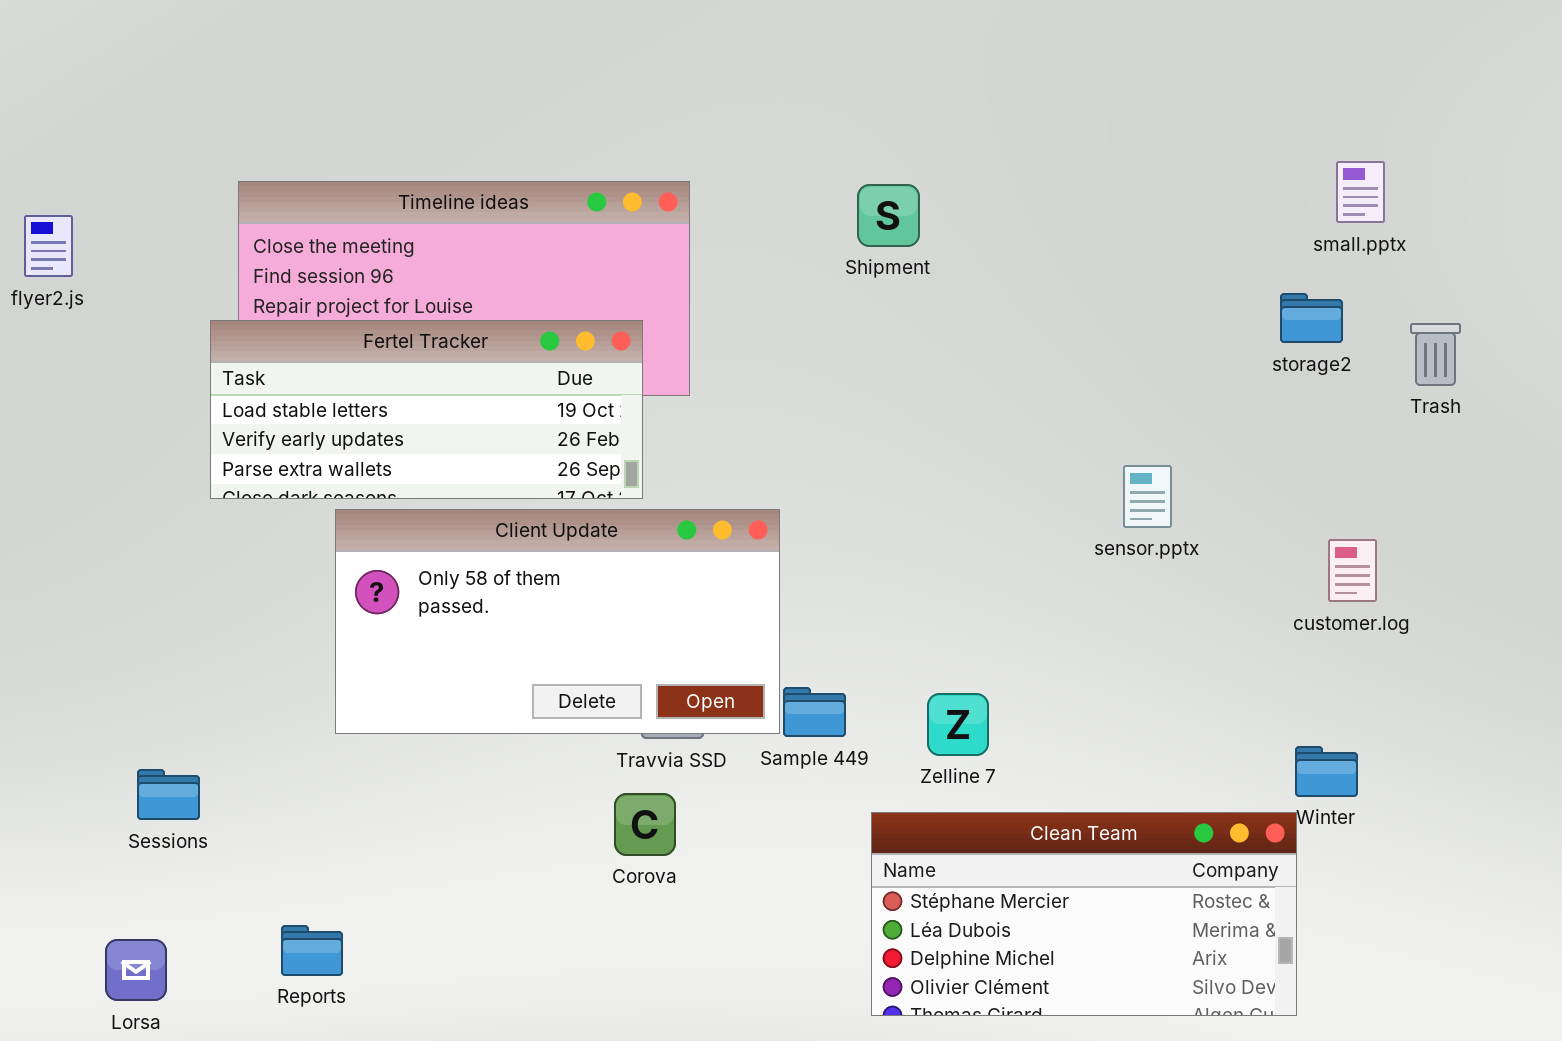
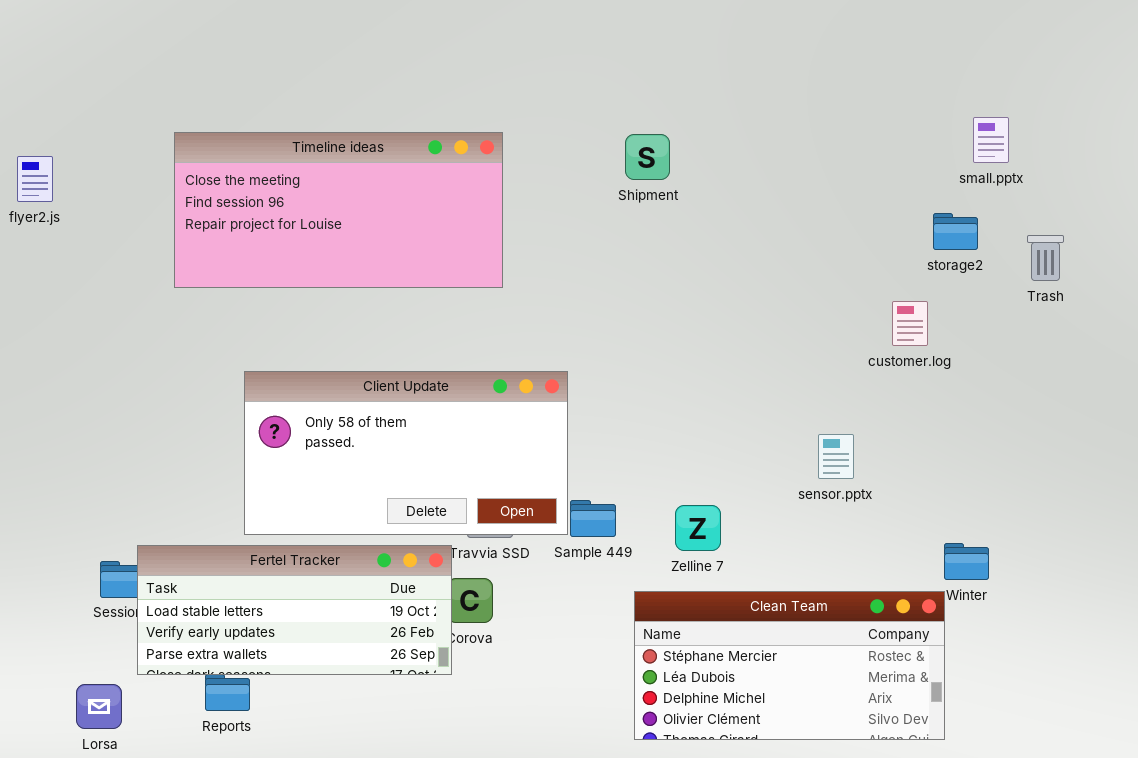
Fertel Tracker: [210,320,643,499] -> [137,545,452,675], moved
sensor.pptx: [1123,465,1172,528] -> [818,434,854,479], moved
customer.log: [1328,539,1377,602] -> [892,301,928,346], moved

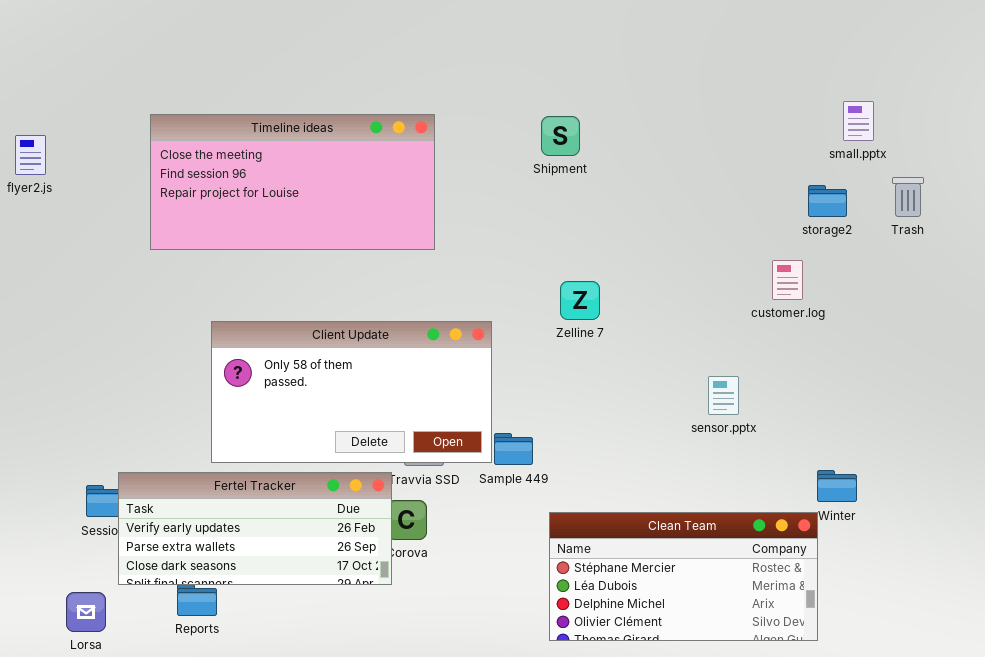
Trash: [1027,235,1064,281] -> [892,177,924,217], moved
Zelline 7: [675,505,721,551] -> [560,281,600,320], moved
Fertel Tracker: [137,545,452,675] -> [118,472,392,585], scrolled down 1 row

